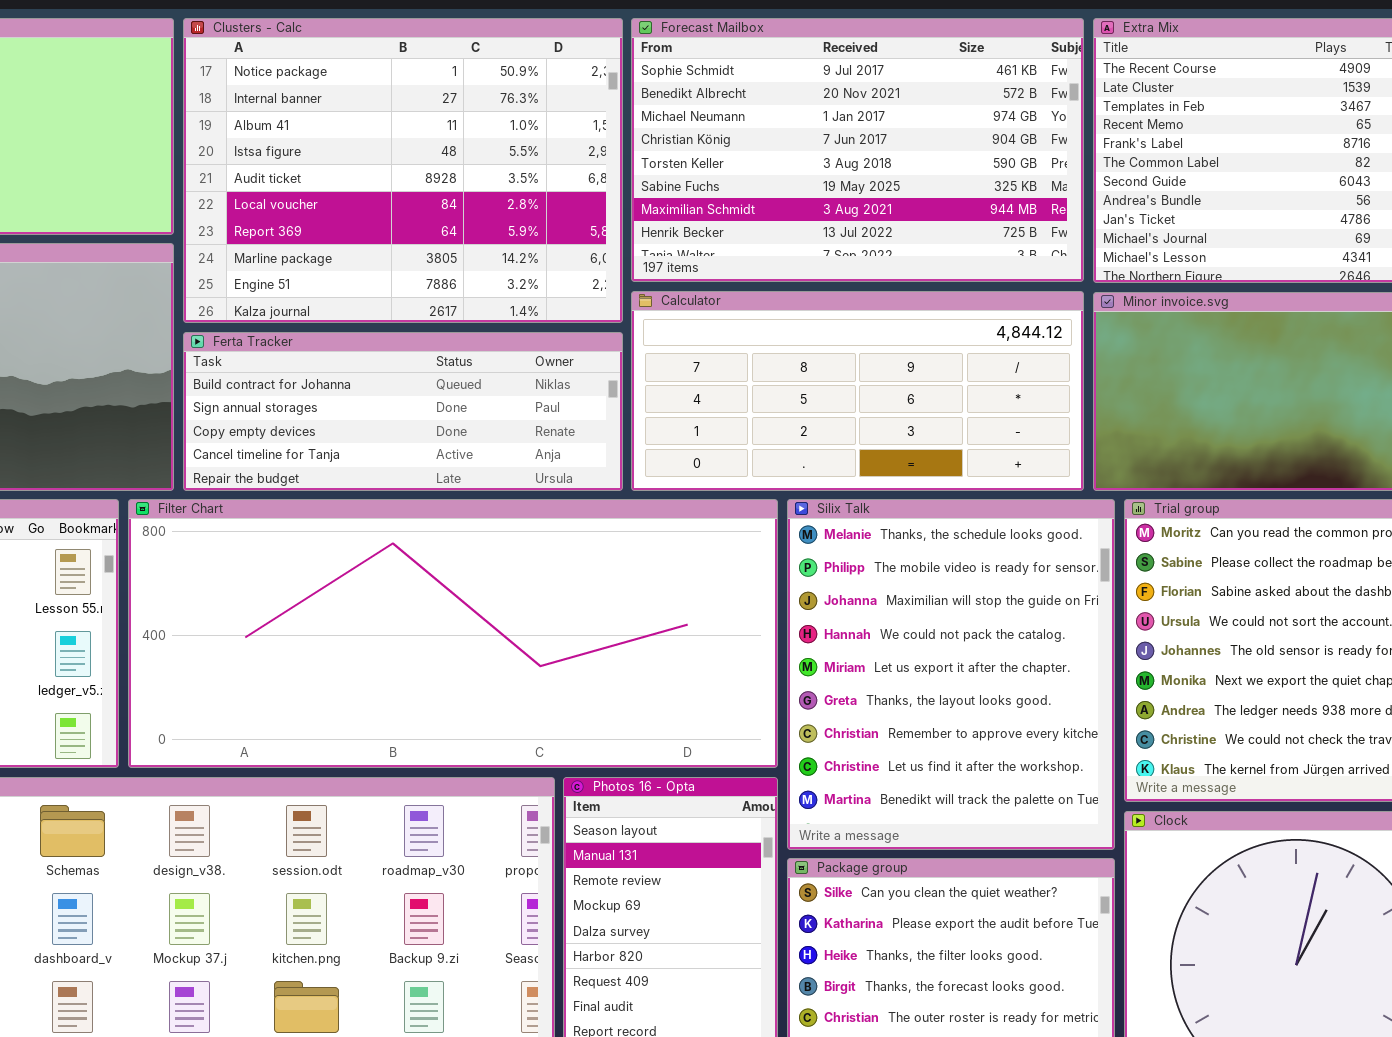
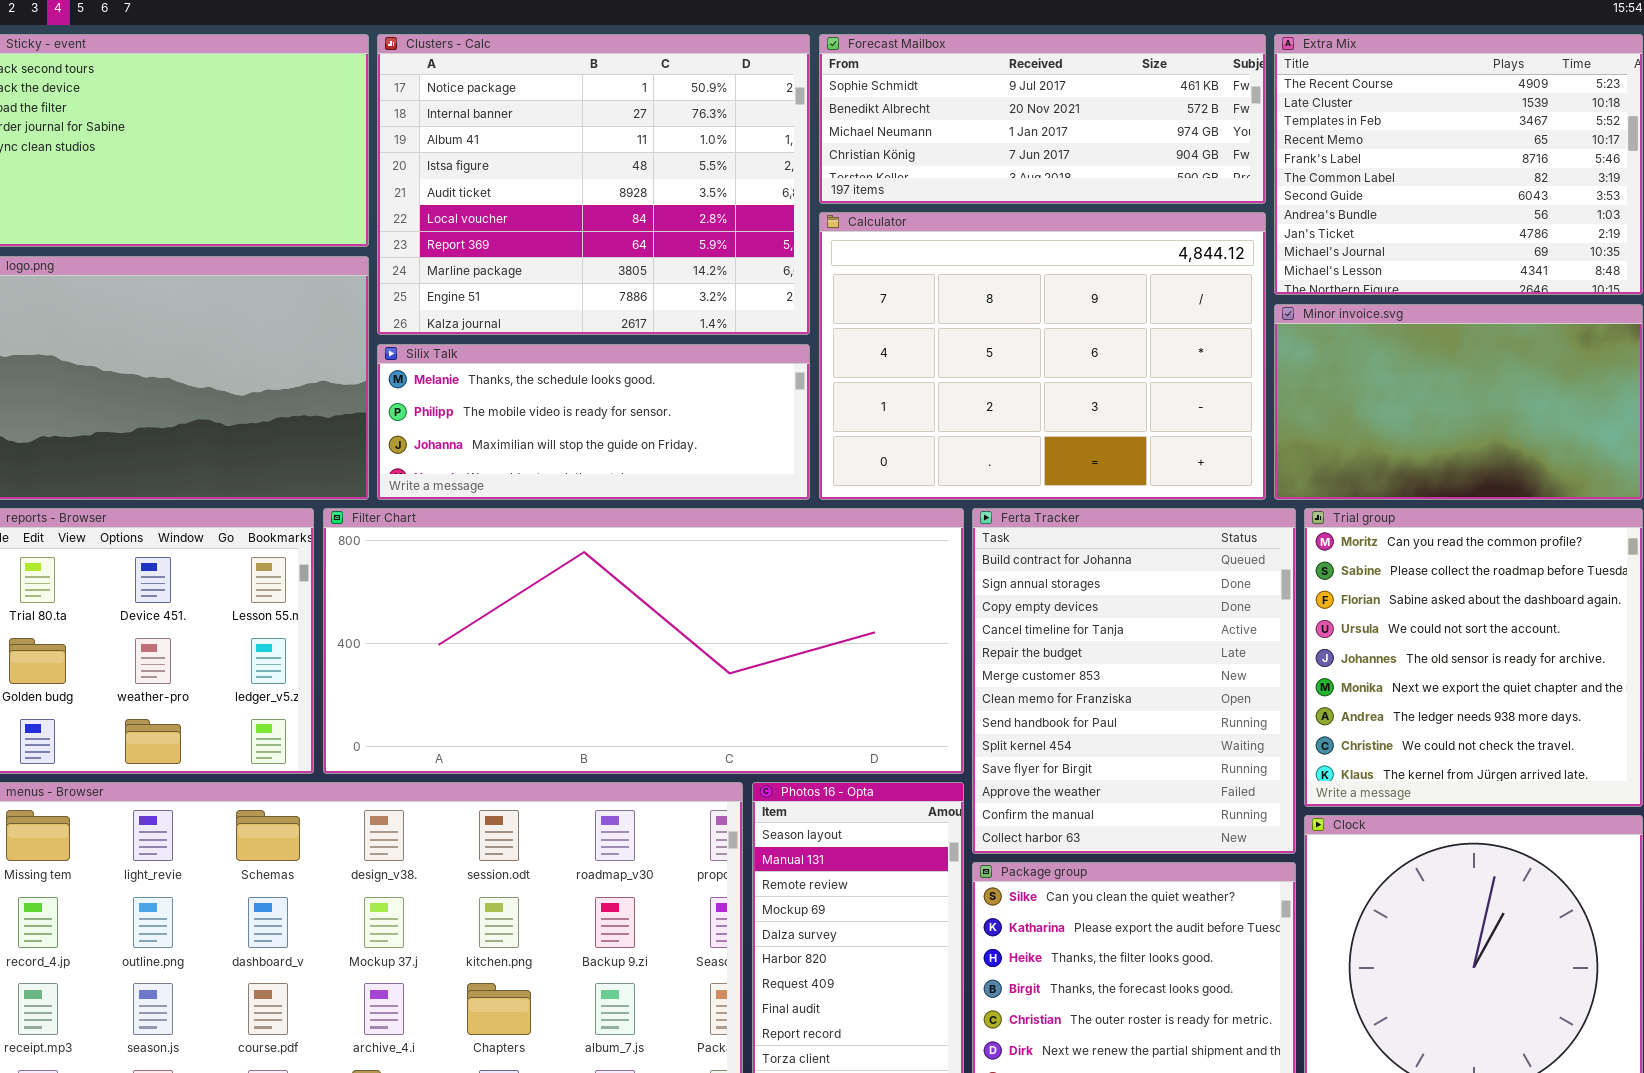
Forecast Mailbox: [631,18,1084,282] -> [819,34,1266,204], resized
Calculator: [631,291,1084,491] -> [819,212,1266,500], resized
Ferta Tracker: [183,332,623,491] -> [972,508,1296,854], moved, resized
Silix Talk: [787,499,1115,850] -> [377,344,810,500], moved, resized

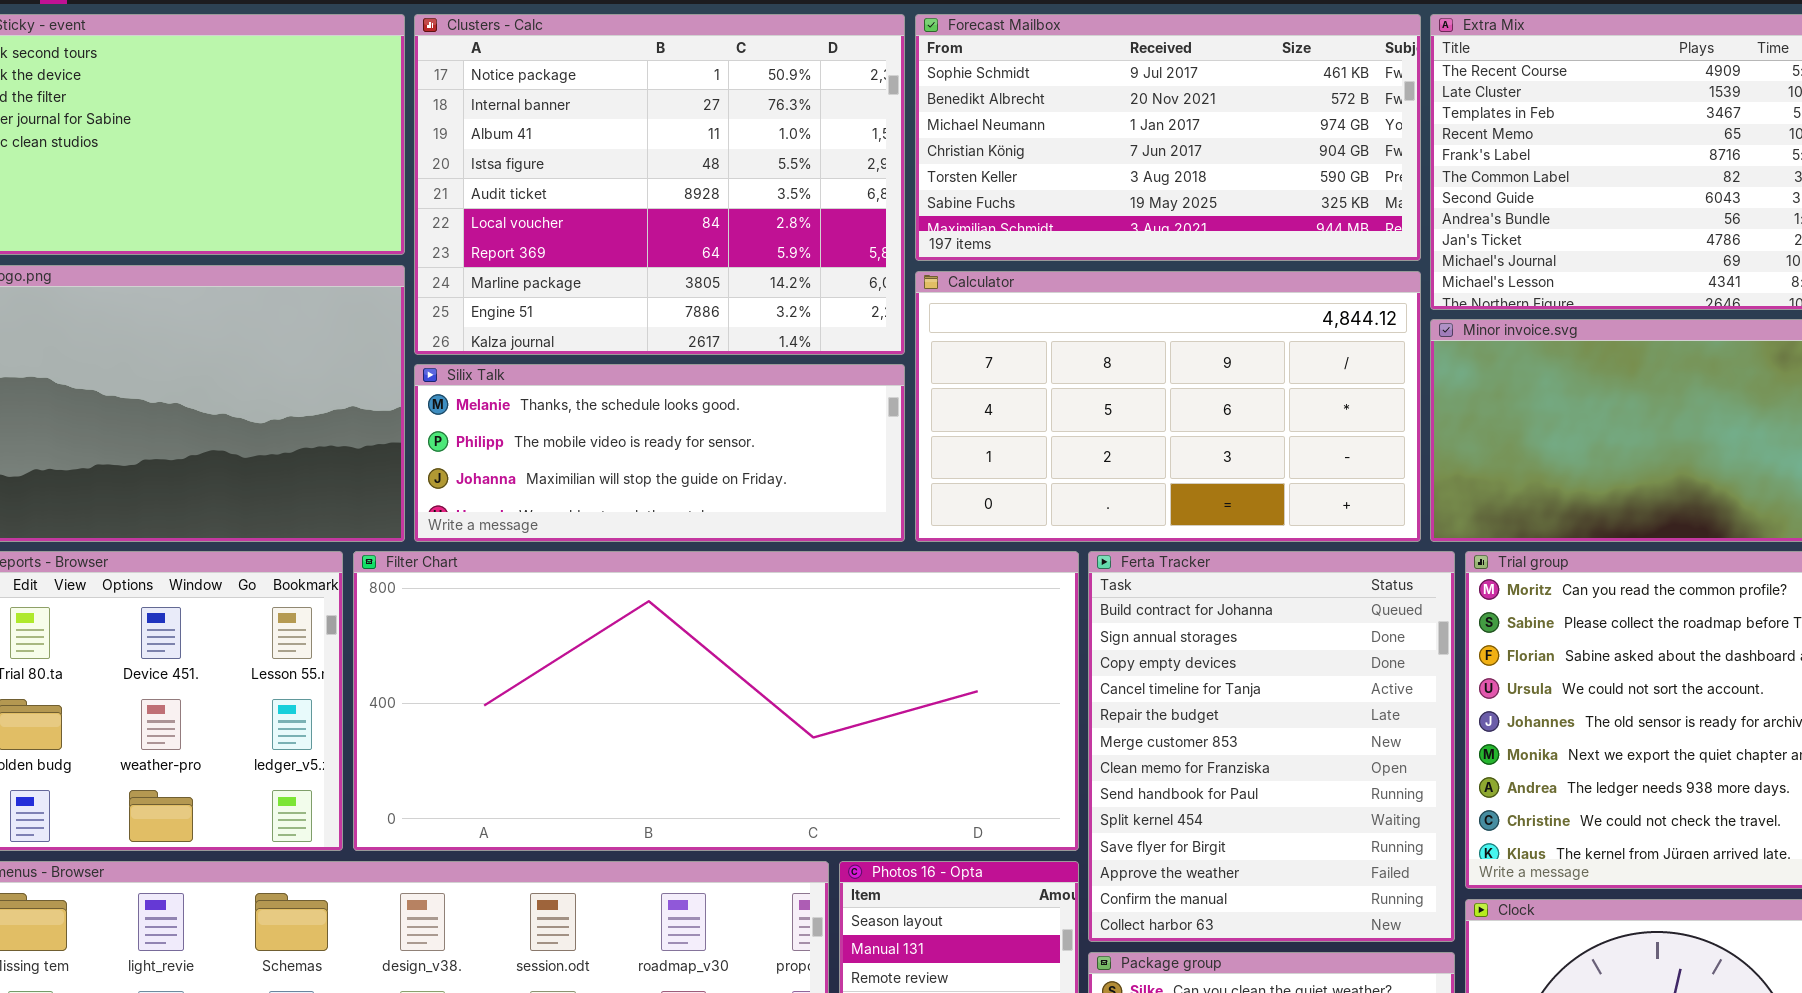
Forecast Mailbox: [819,34,1266,204] -> [915,14,1421,261], resized
Calculator: [819,212,1266,500] -> [915,271,1421,542], resized

